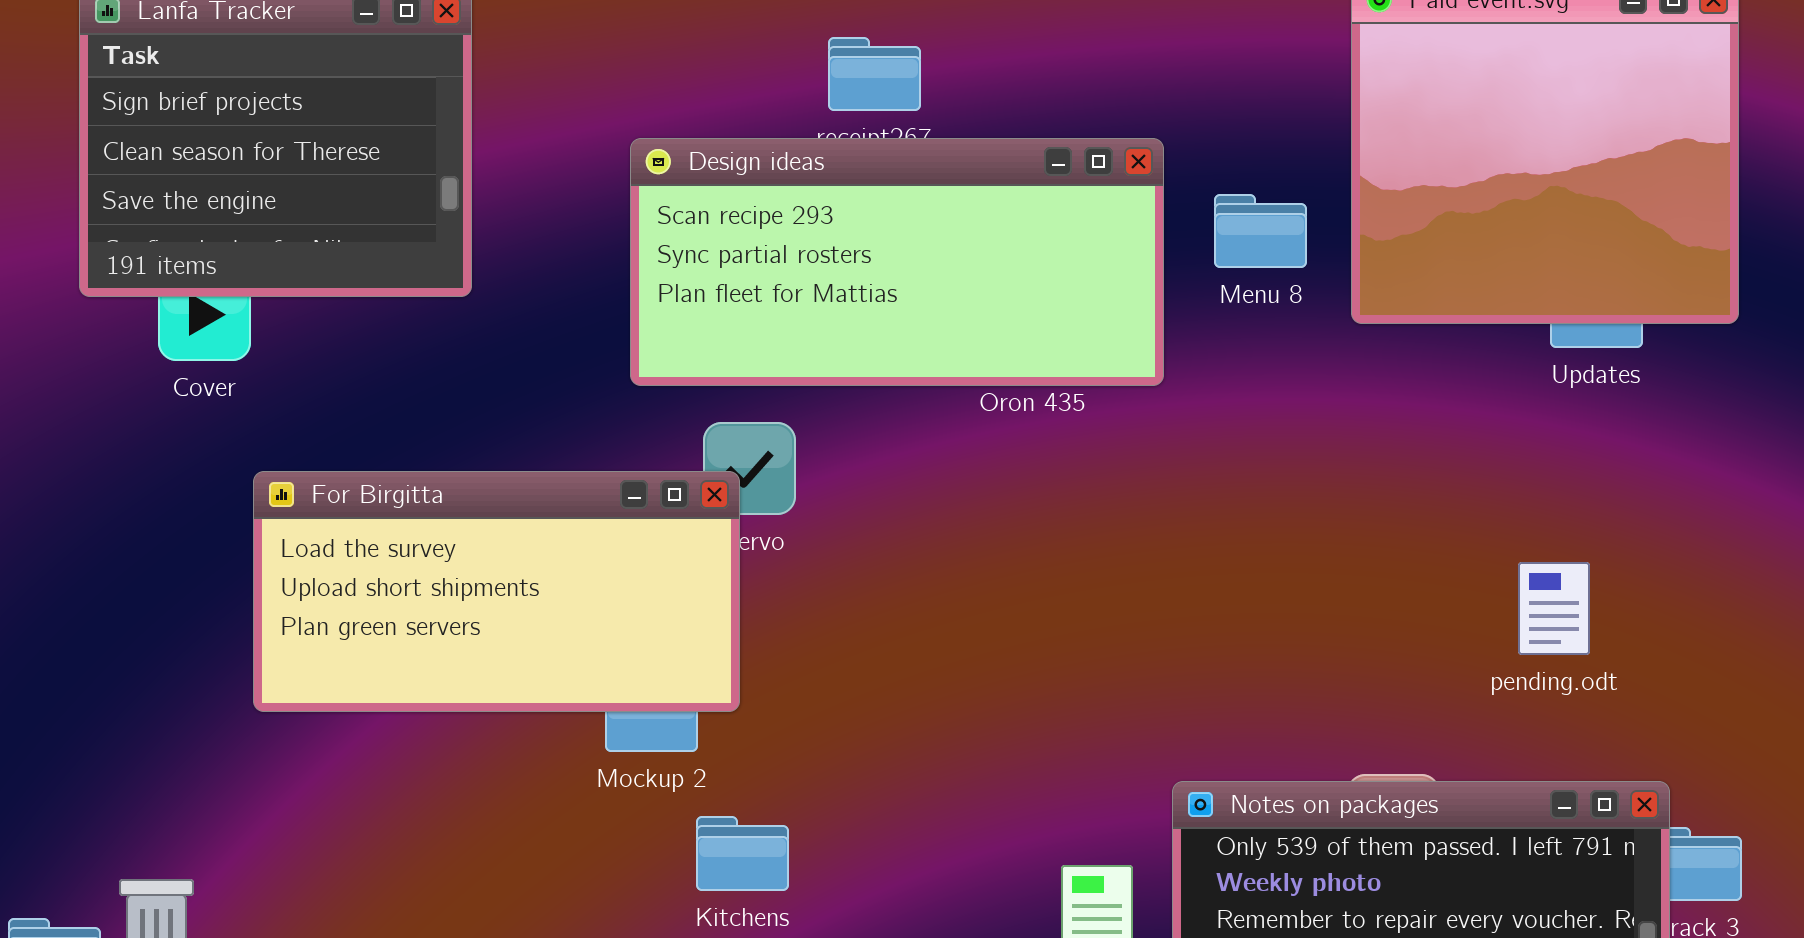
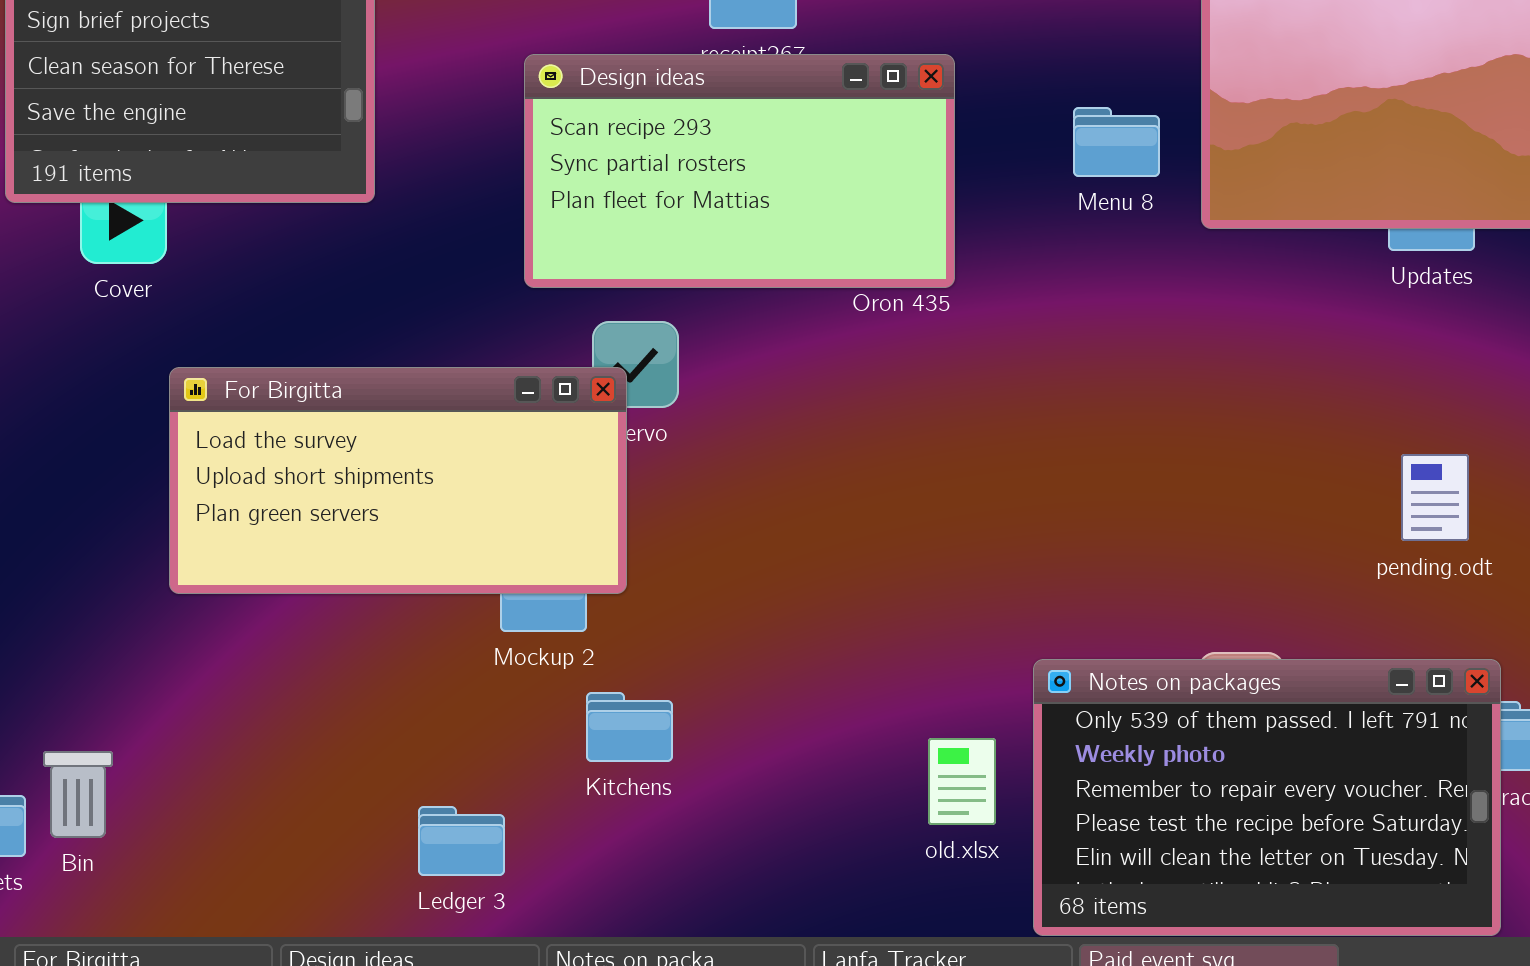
Design ideas: [630,138,1164,386] -> [524,54,955,288], resized
pending.odt: [1518,562,1590,655] -> [1401,454,1469,541], moved

